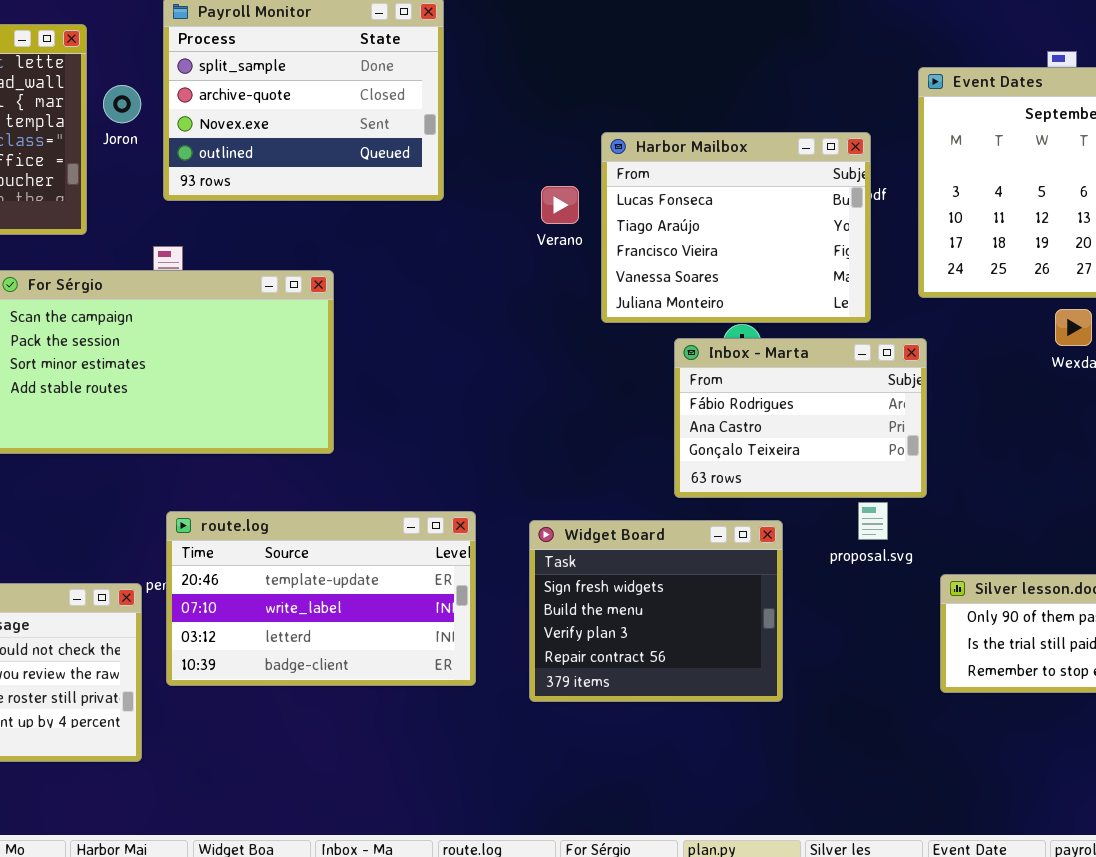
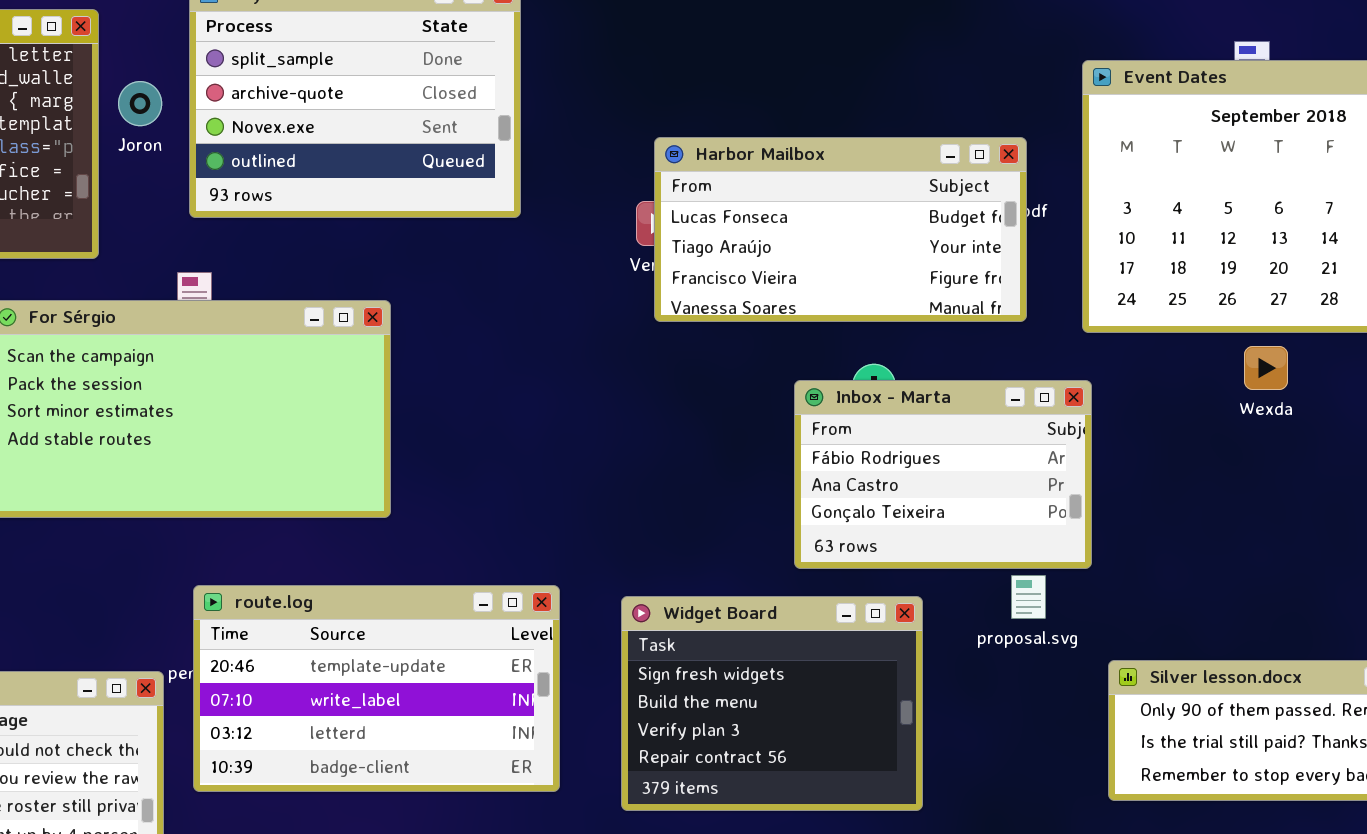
Harbor Mailbox: [601,132,871,323] -> [654,137,1027,322], resized

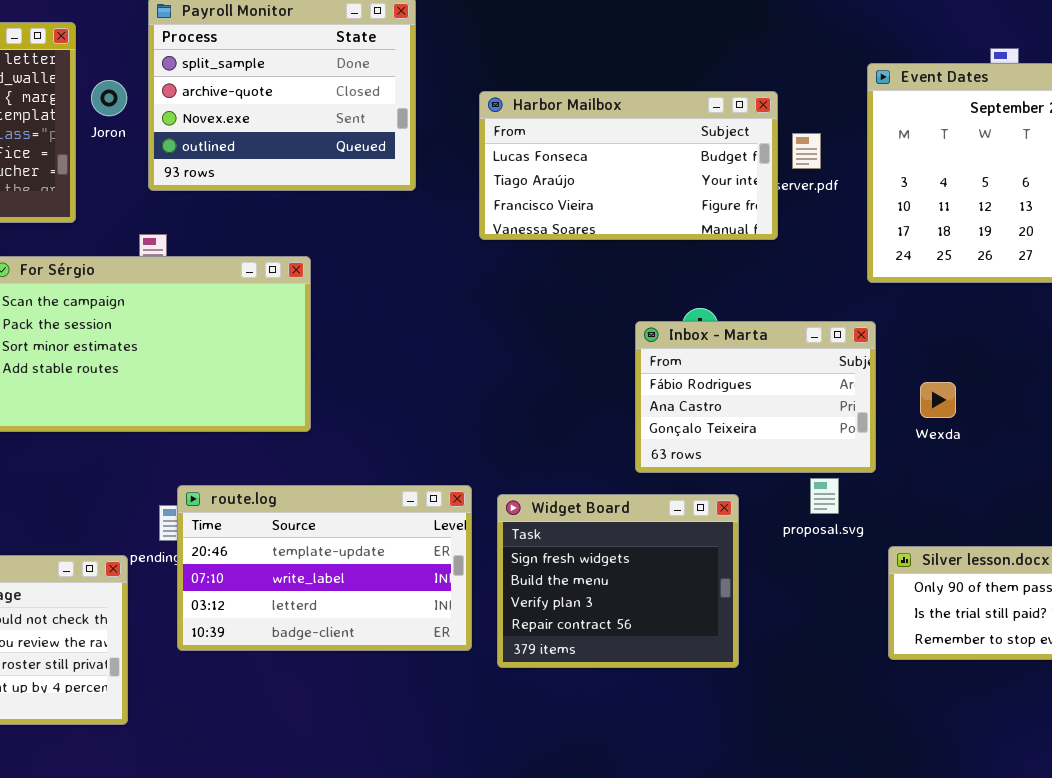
Harbor Mailbox: [654,137,1027,322] -> [479,91,778,240], moved
Wexda: [1244,346,1288,390] -> [920,382,956,418], moved
route.log: [193,585,560,792] -> [177,485,472,651], moved

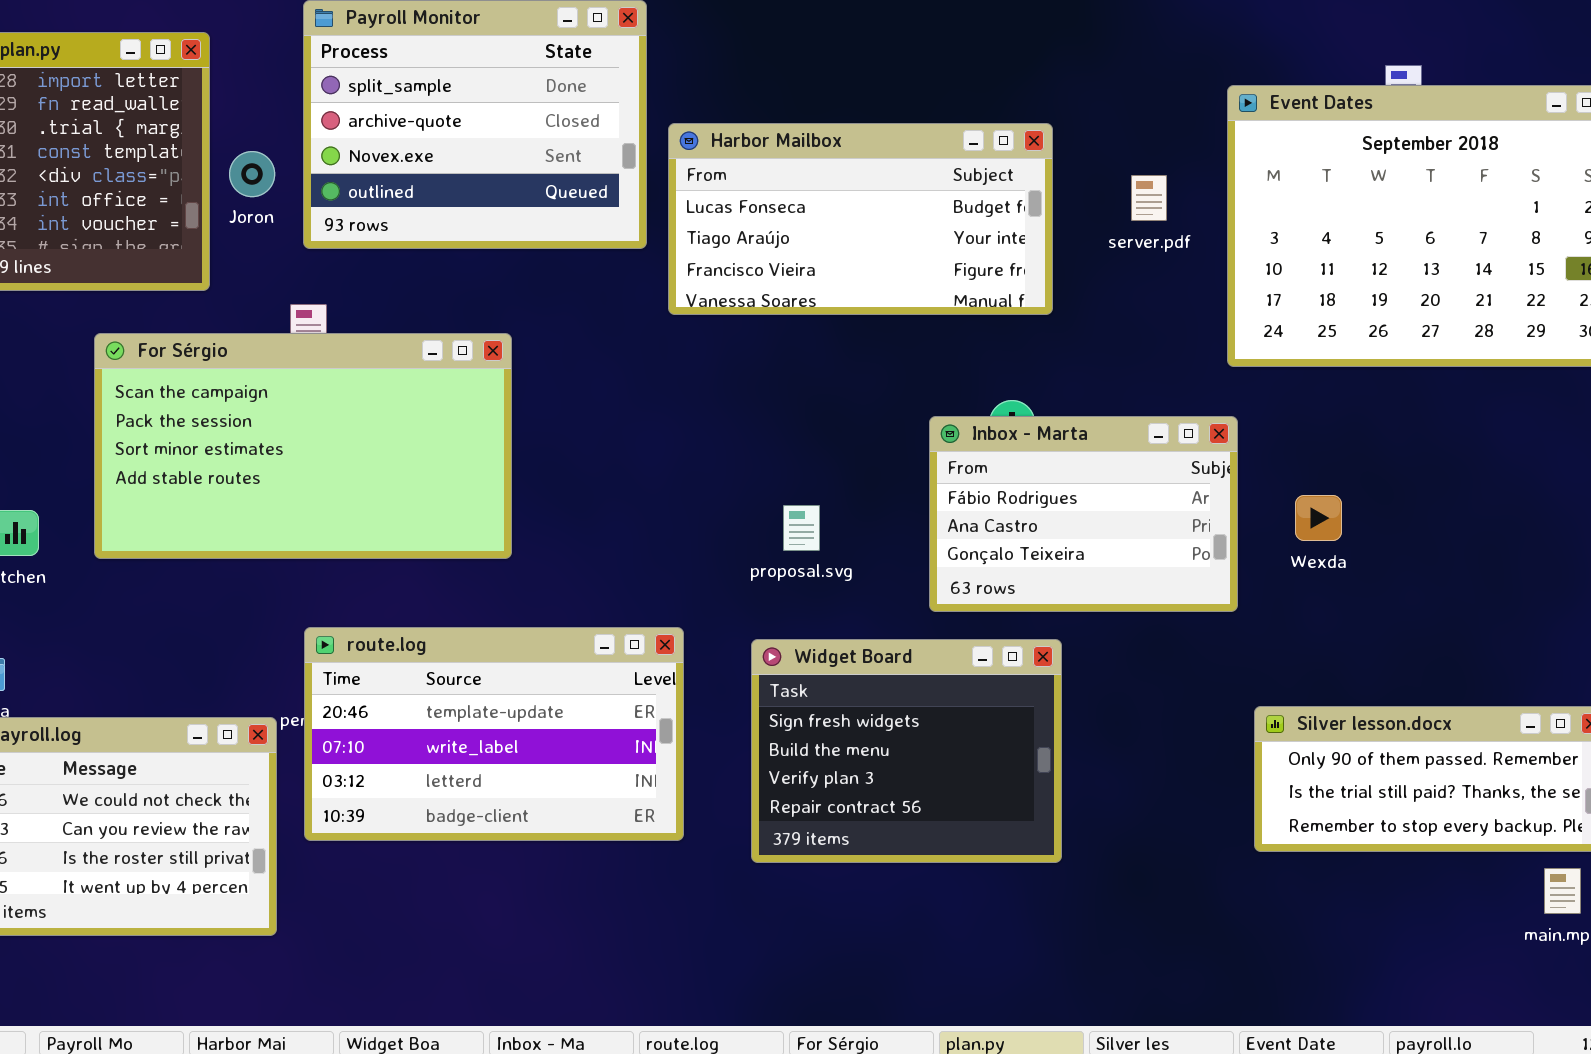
Joron: [91,80,127,116] -> [229,151,275,197], moved
Harbor Mailbox: [479,91,778,240] -> [668,123,1053,315], moved
proposal.svg: [810,478,839,514] -> [783,505,820,551], moved
route.log: [177,485,472,651] -> [304,627,684,841], moved

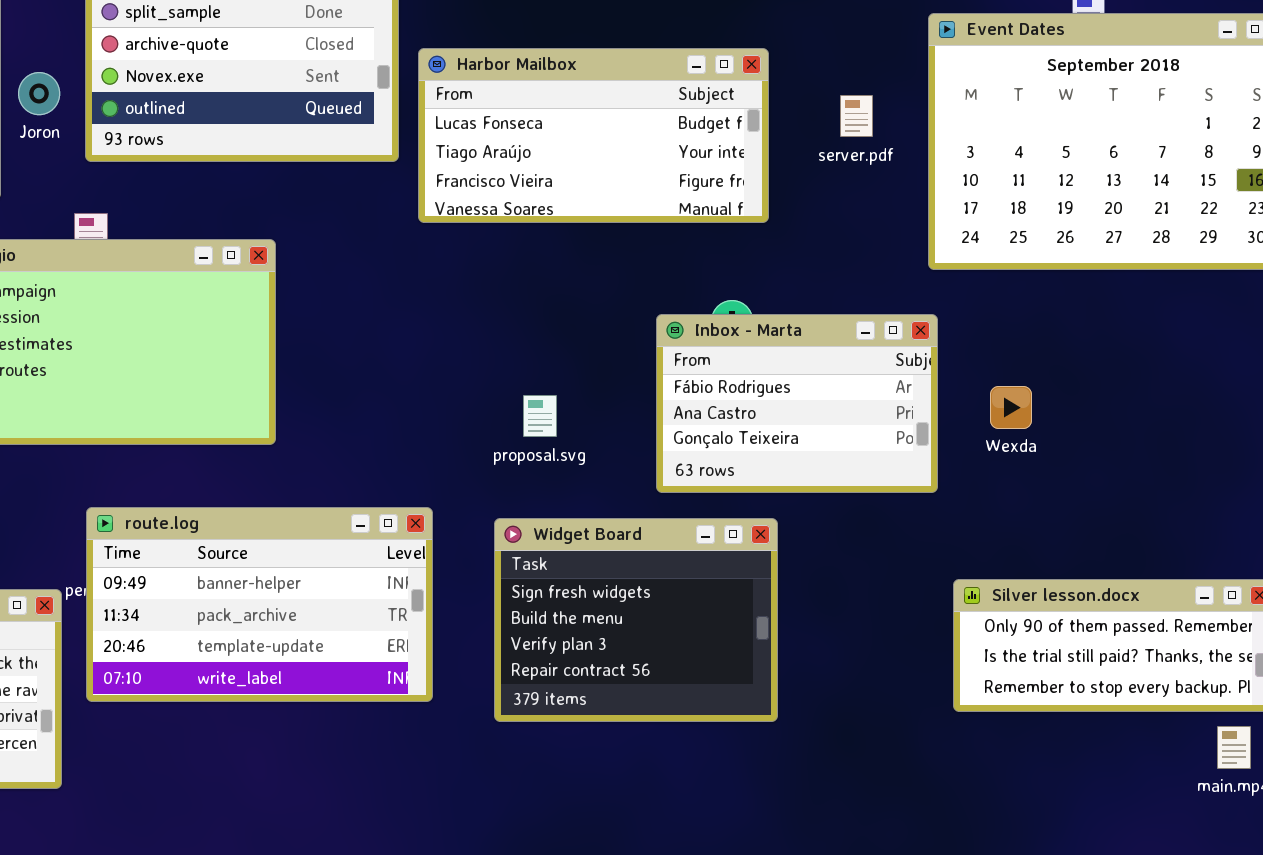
route.log: [304,627,684,841] -> [86,507,433,702], scrolled up 2 rows

